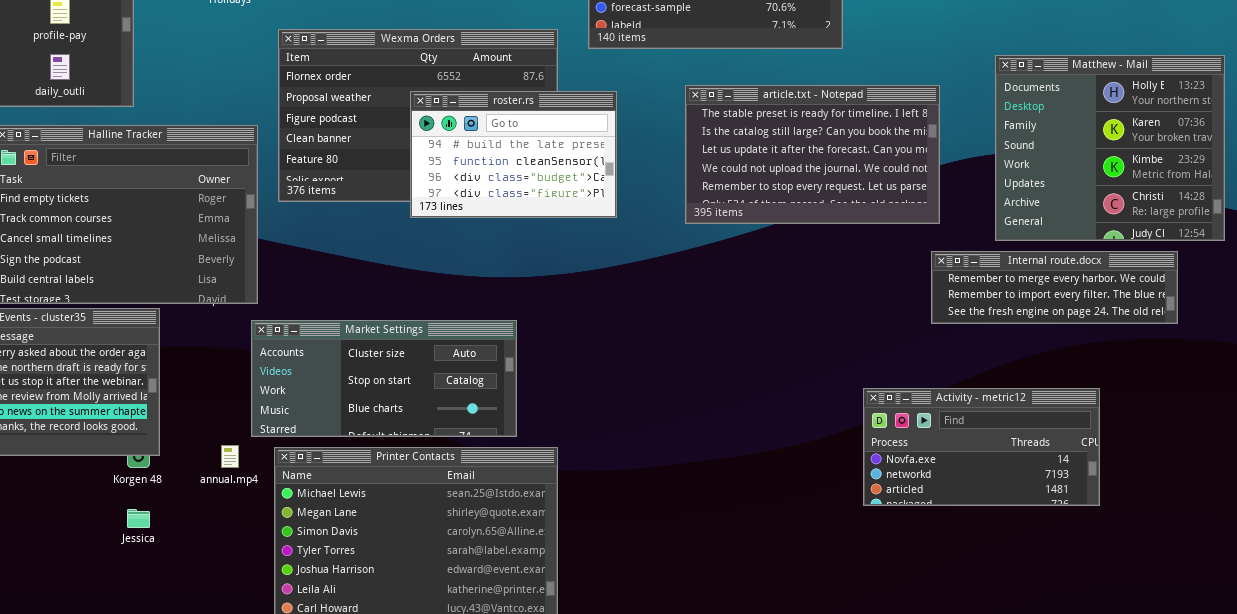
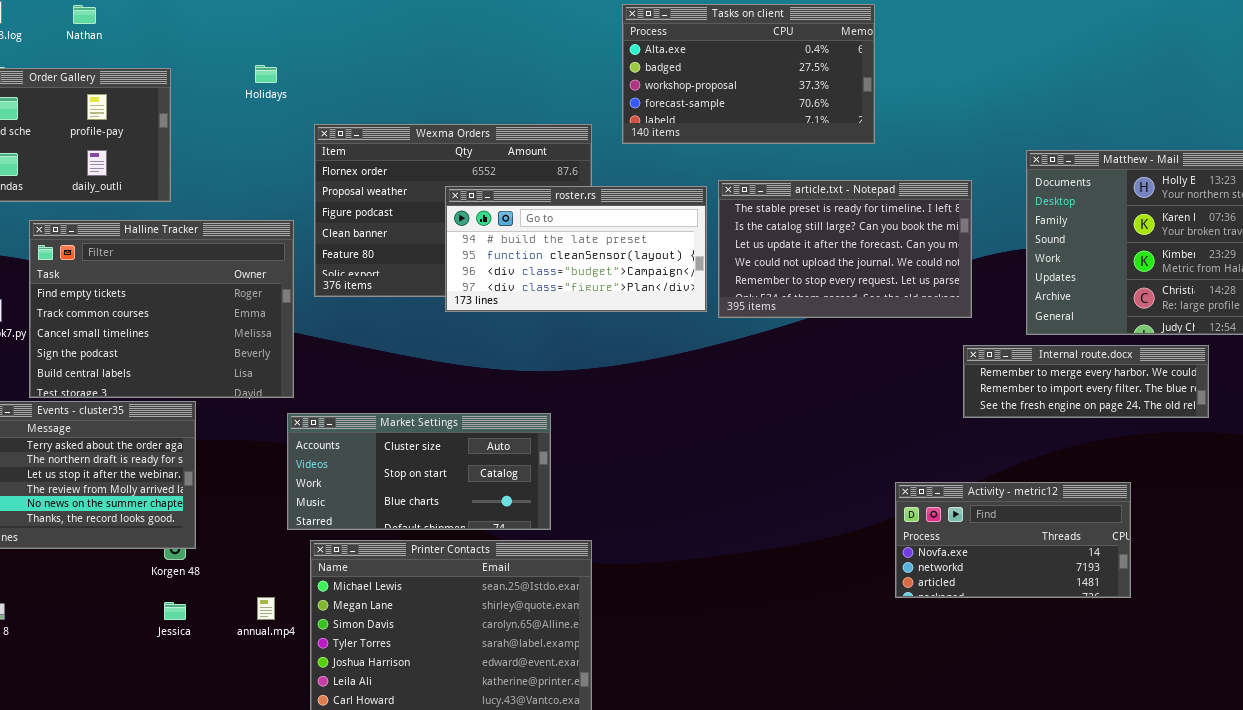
roster.rs: [410,91,617,218] -> [445,186,707,312], resized
annual.mp4: [221,445,239,468] -> [257,597,275,620], moved

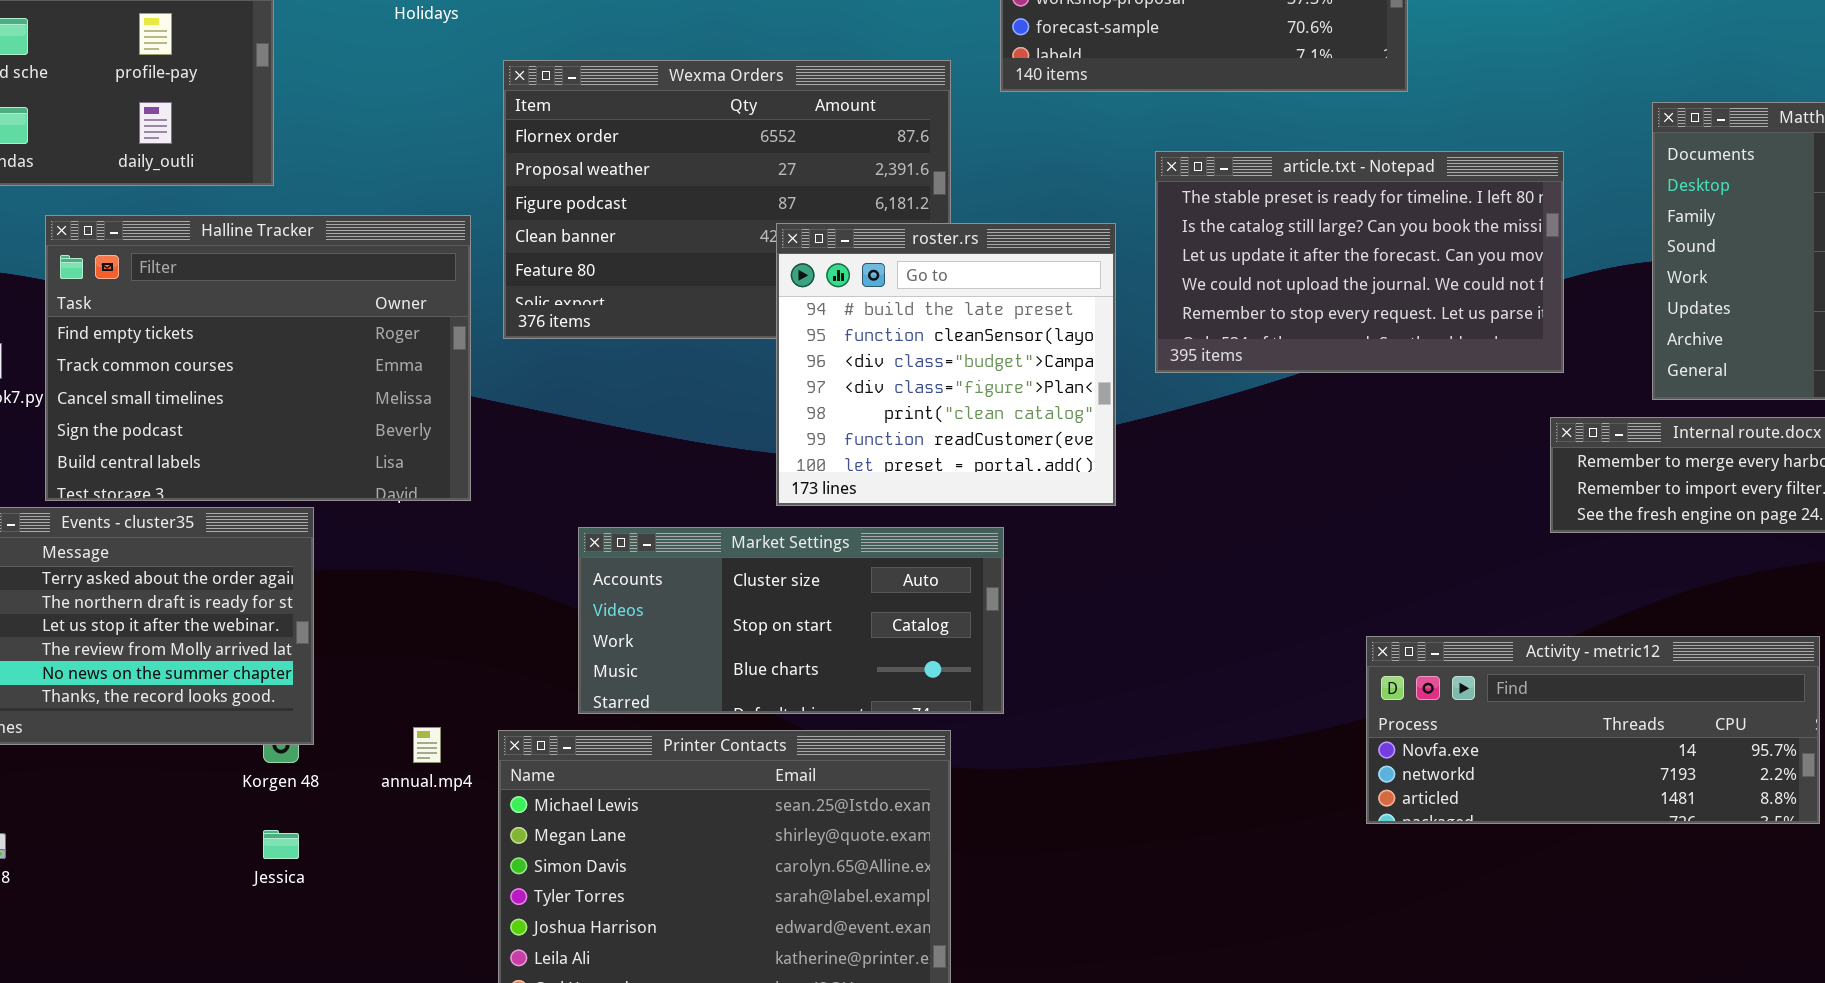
roster.rs: [445,186,707,312] -> [776,223,1116,506], moved, resized
Market Settings: [287,413,551,530] -> [578,527,1004,714], moved
Activity - metric12: [895,482,1131,598] -> [1366,636,1820,824], resized
annual.mp4: [257,597,275,620] -> [413,727,441,763], moved

